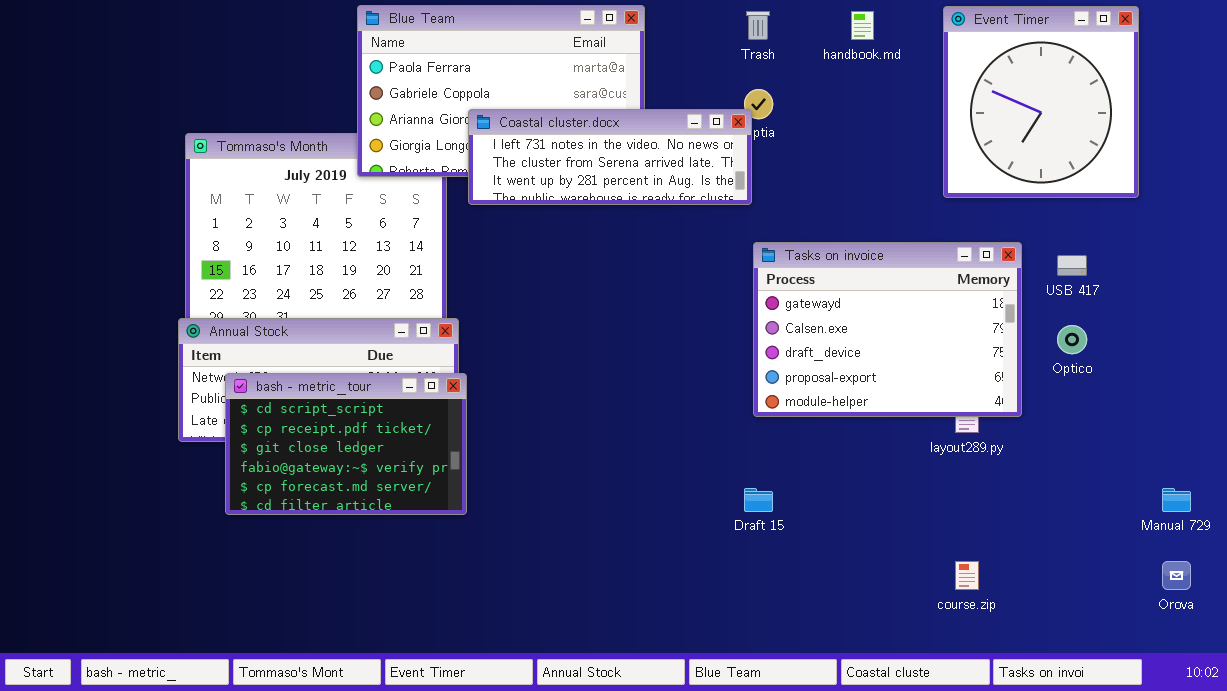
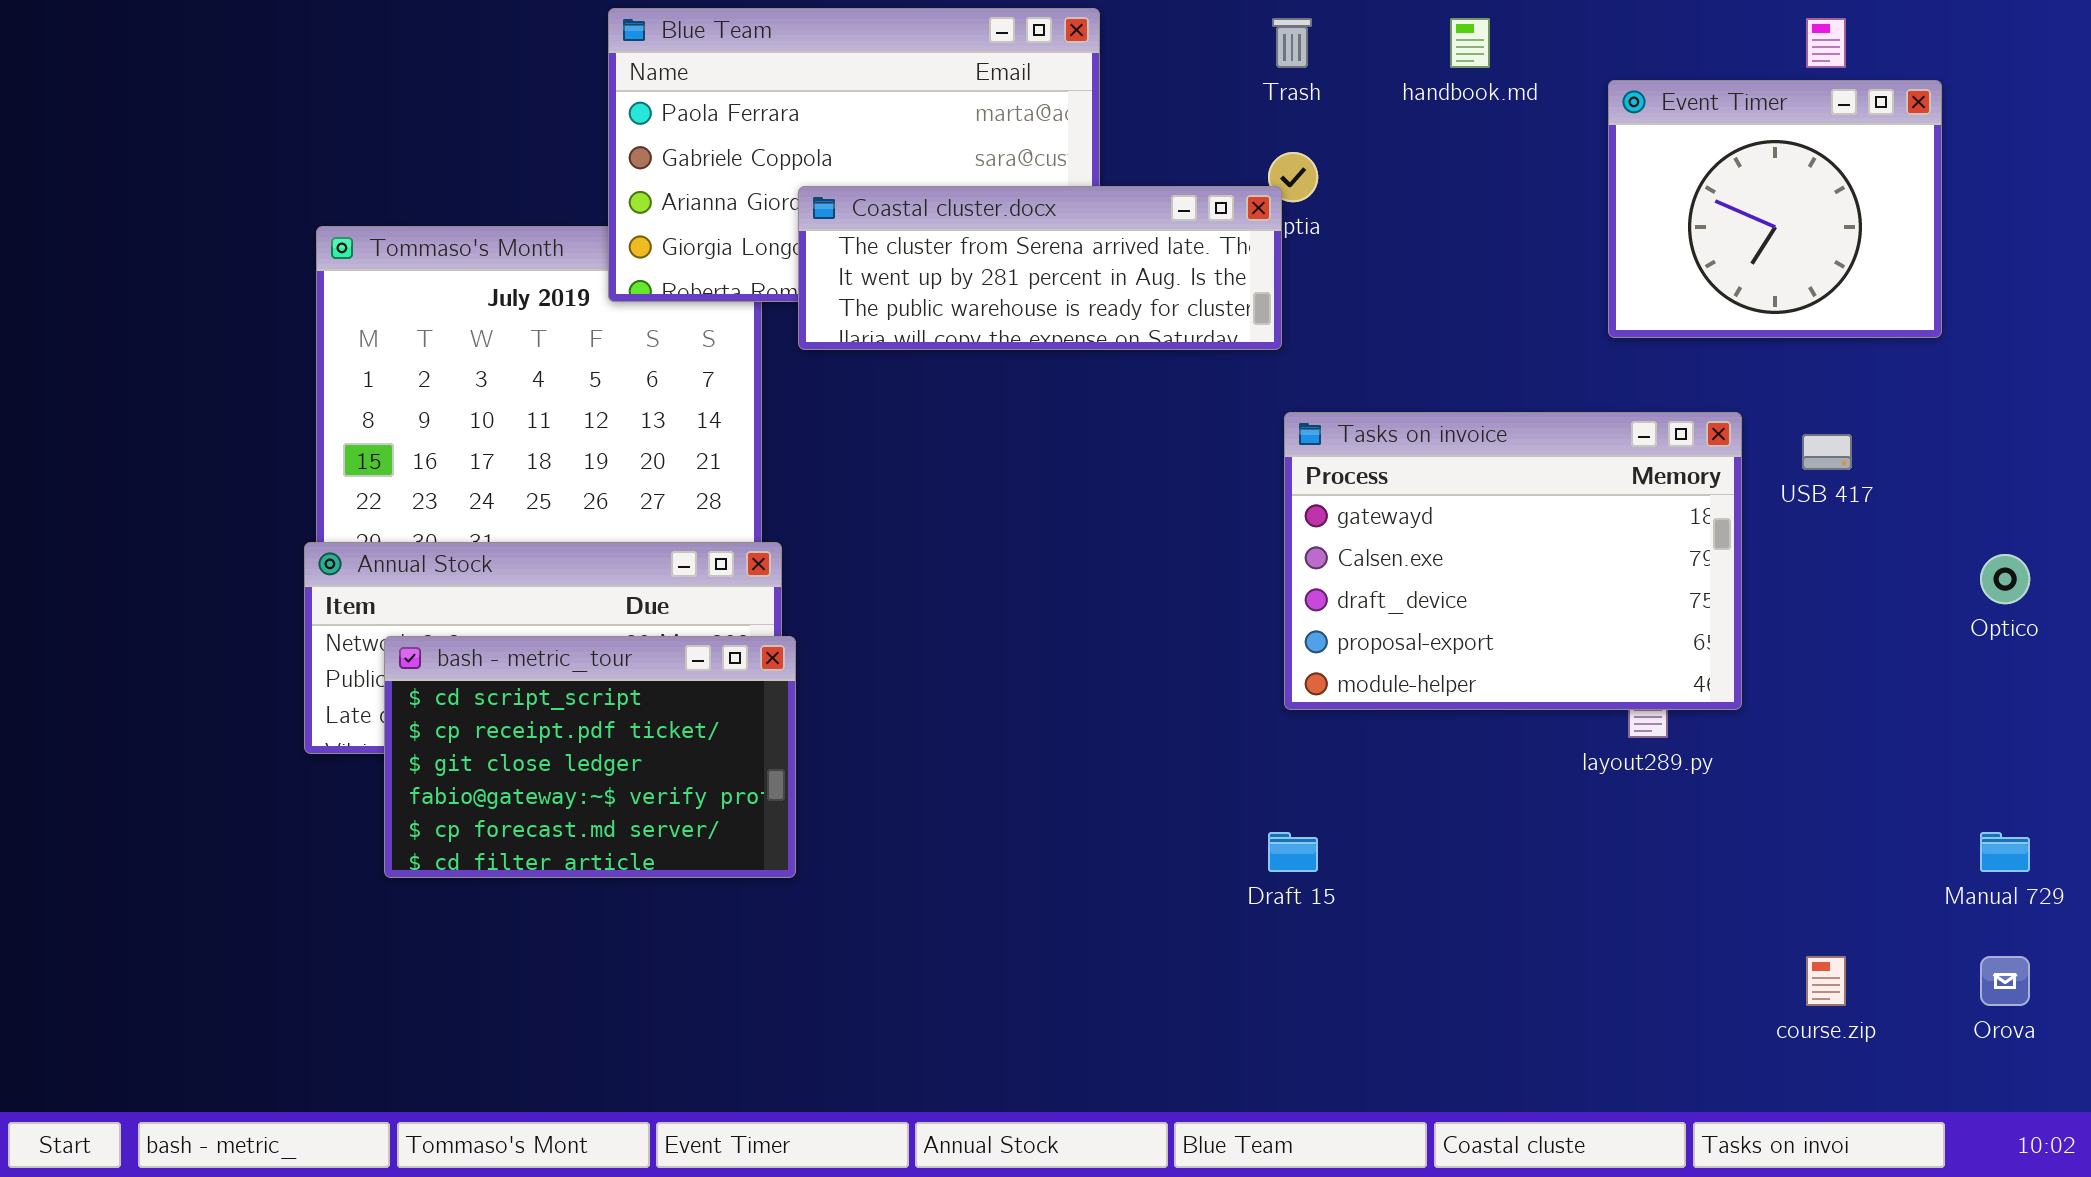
Event Timer: [943,6,1139,198] -> [1608,80,1942,338], resized
Coastal cluster.docx: [468,109,752,205] -> [798,186,1282,350], scrolled down 1 row
Optico: [1057,325,1087,354] -> [1980,554,2030,604], moved
course.zip: [955,561,979,590] -> [1806,956,1846,1006], moved

